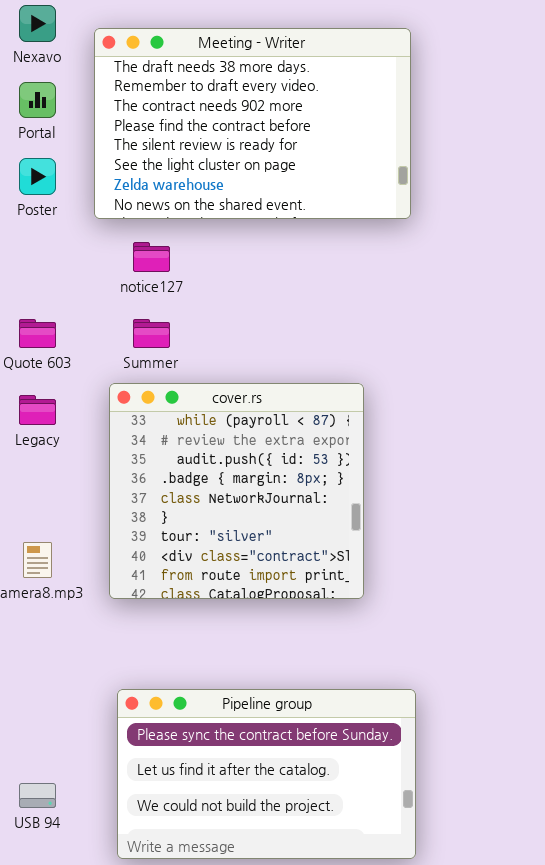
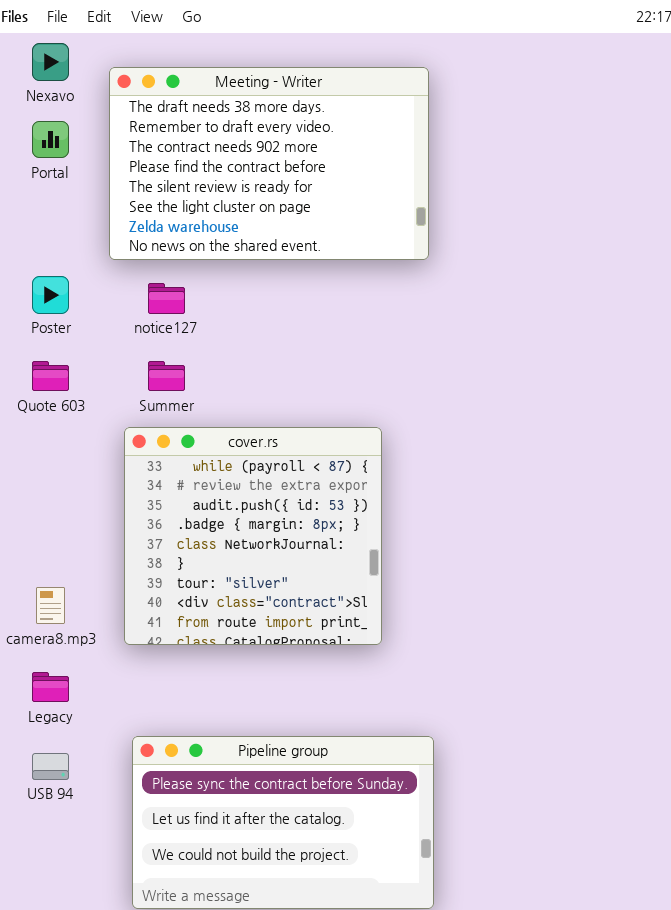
Poster: [19,158,56,195] -> [32,276,69,314], moved
Legacy: [19,395,56,425] -> [32,672,69,702], moved
USB 94: [19,783,56,808] -> [32,753,69,780], moved

